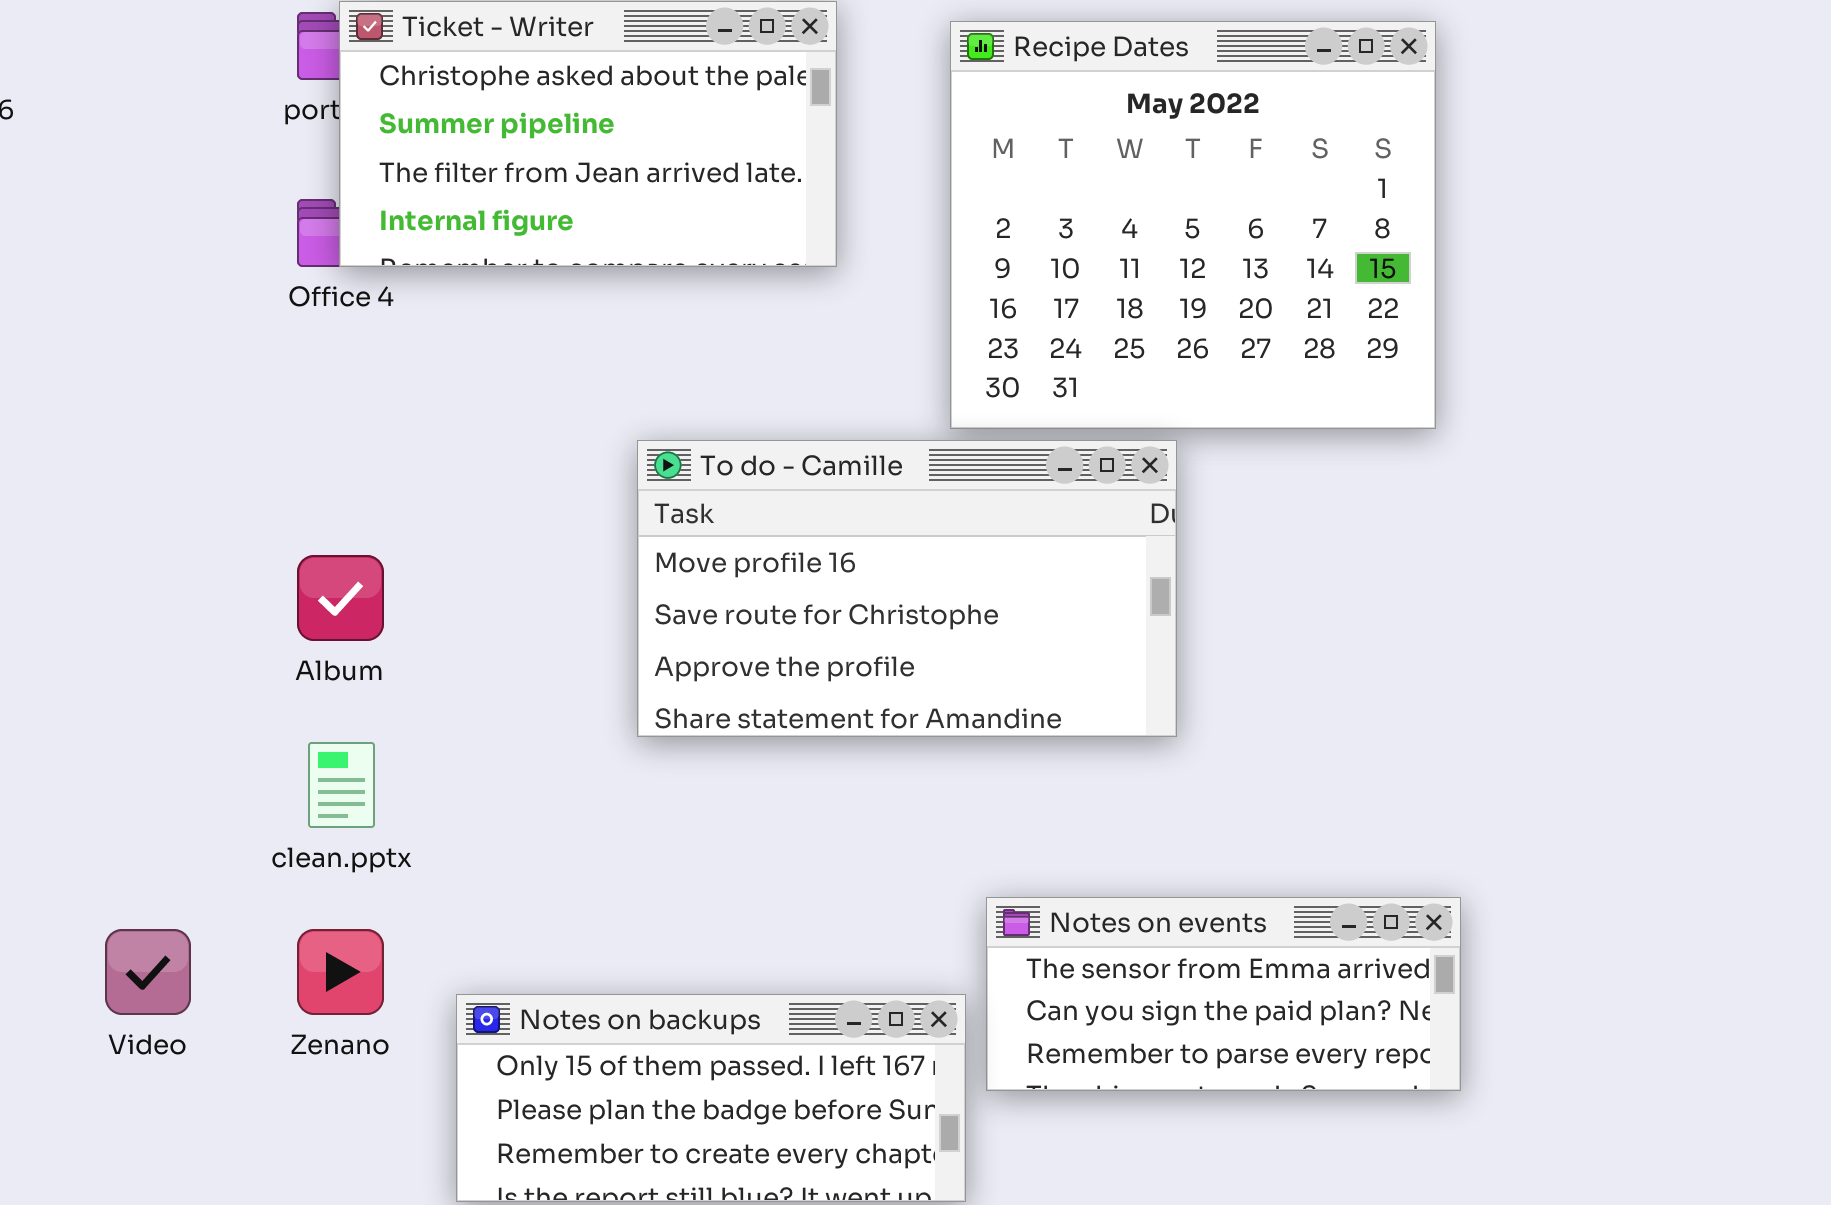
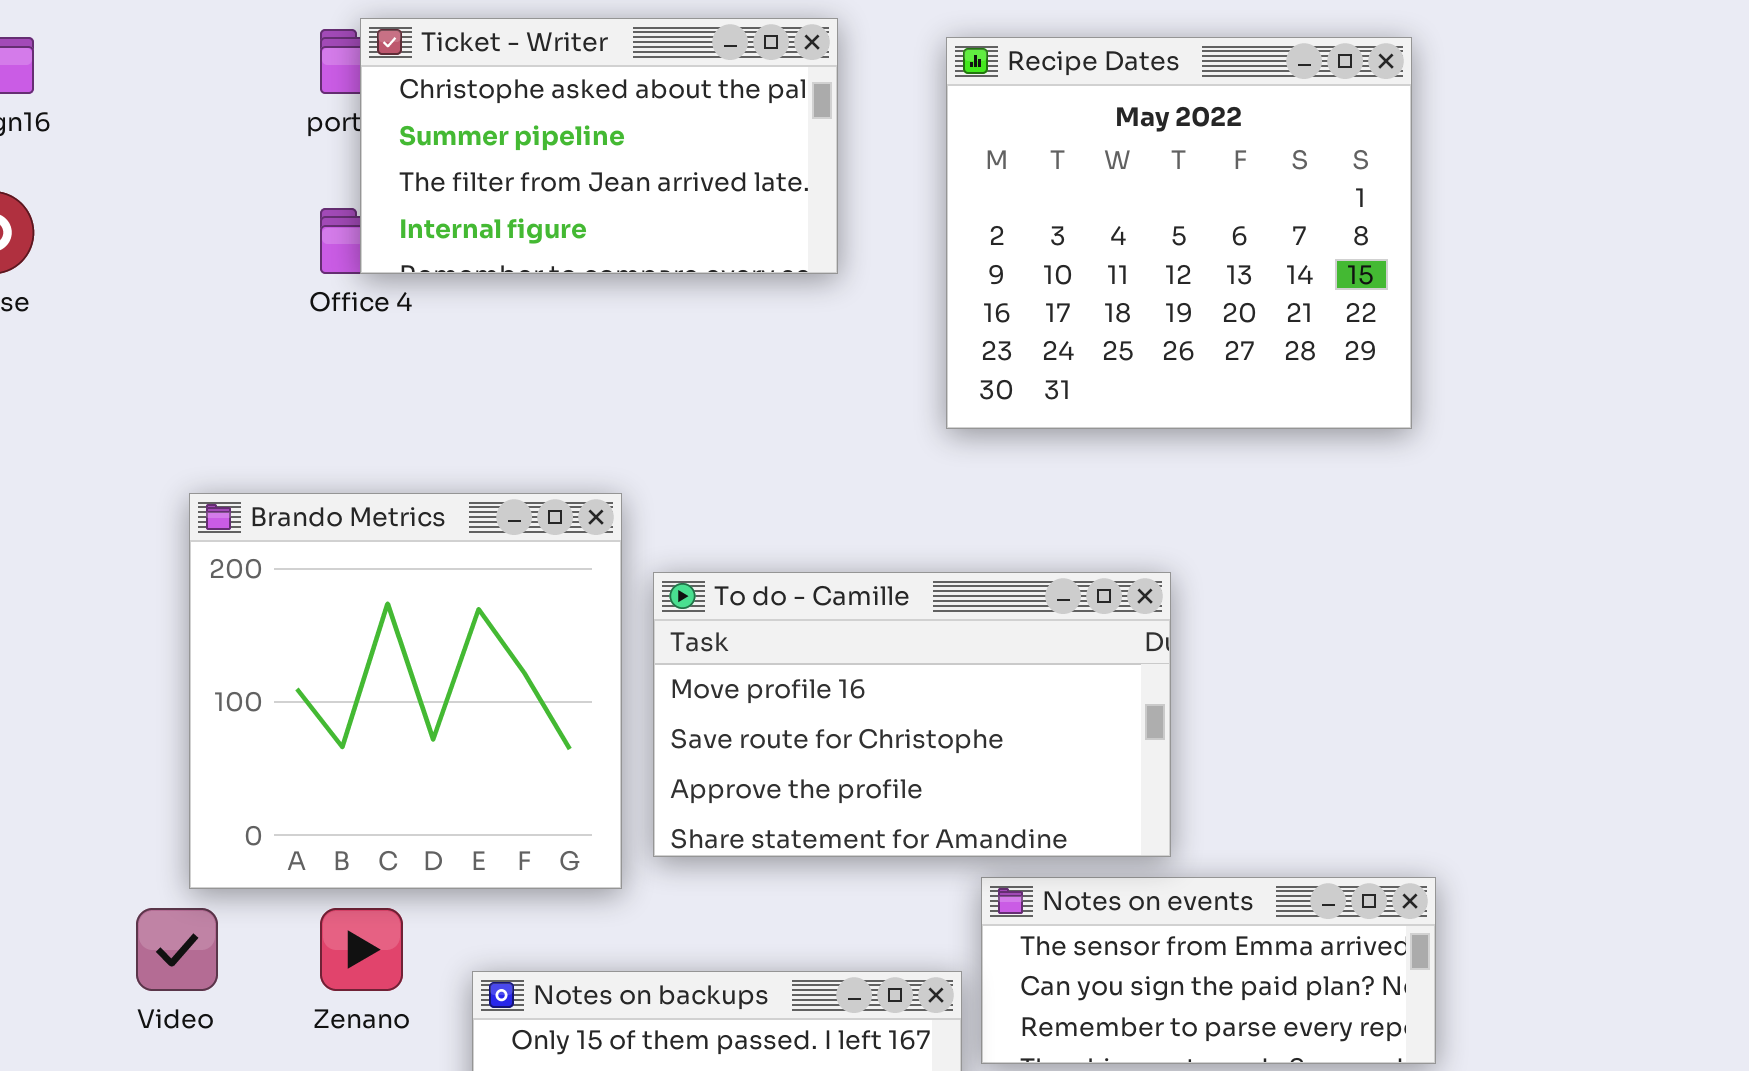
To do - Camille: [637,440,1177,737] -> [653,572,1171,857], moved
Brando Metrics: none -> [189,493,622,889], opened

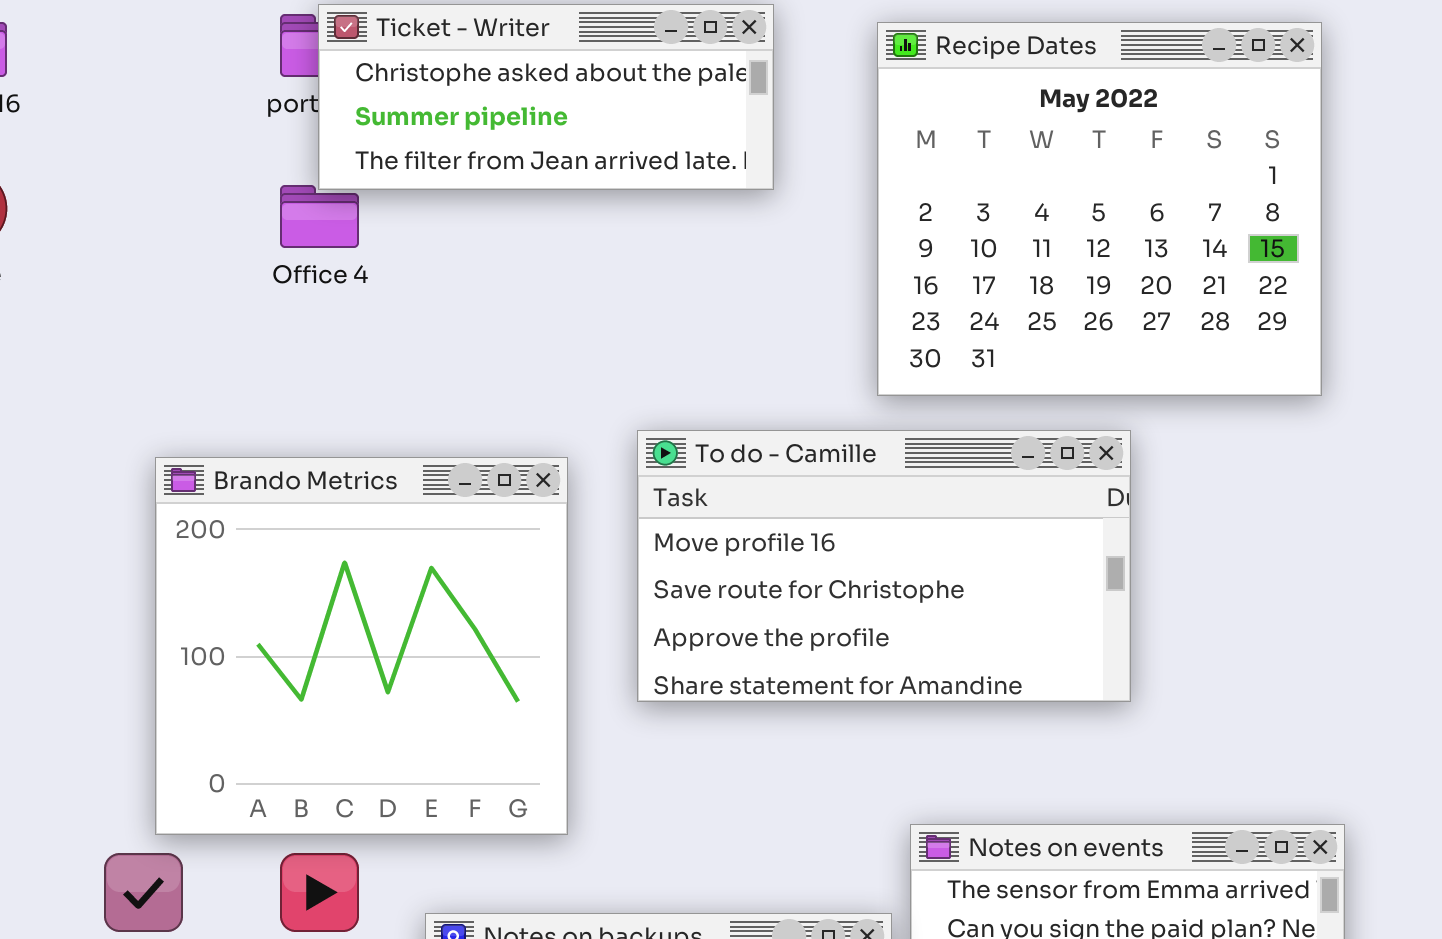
Ticket - Writer: [360,18,838,274] -> [318,4,774,190], resized
To do - Camille: [653,572,1171,857] -> [637,430,1131,702], moved

